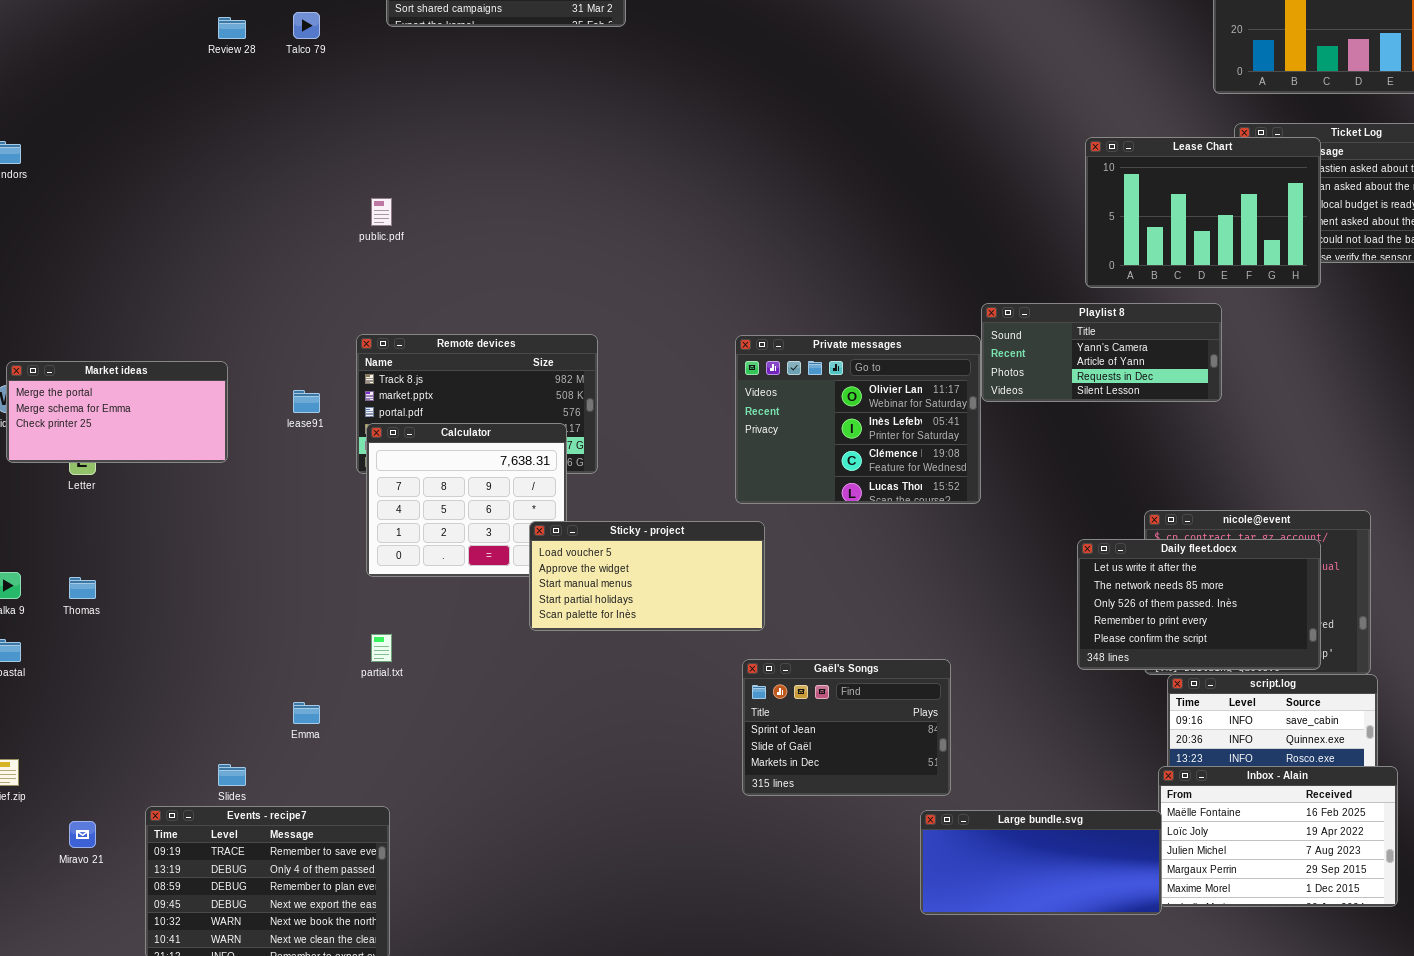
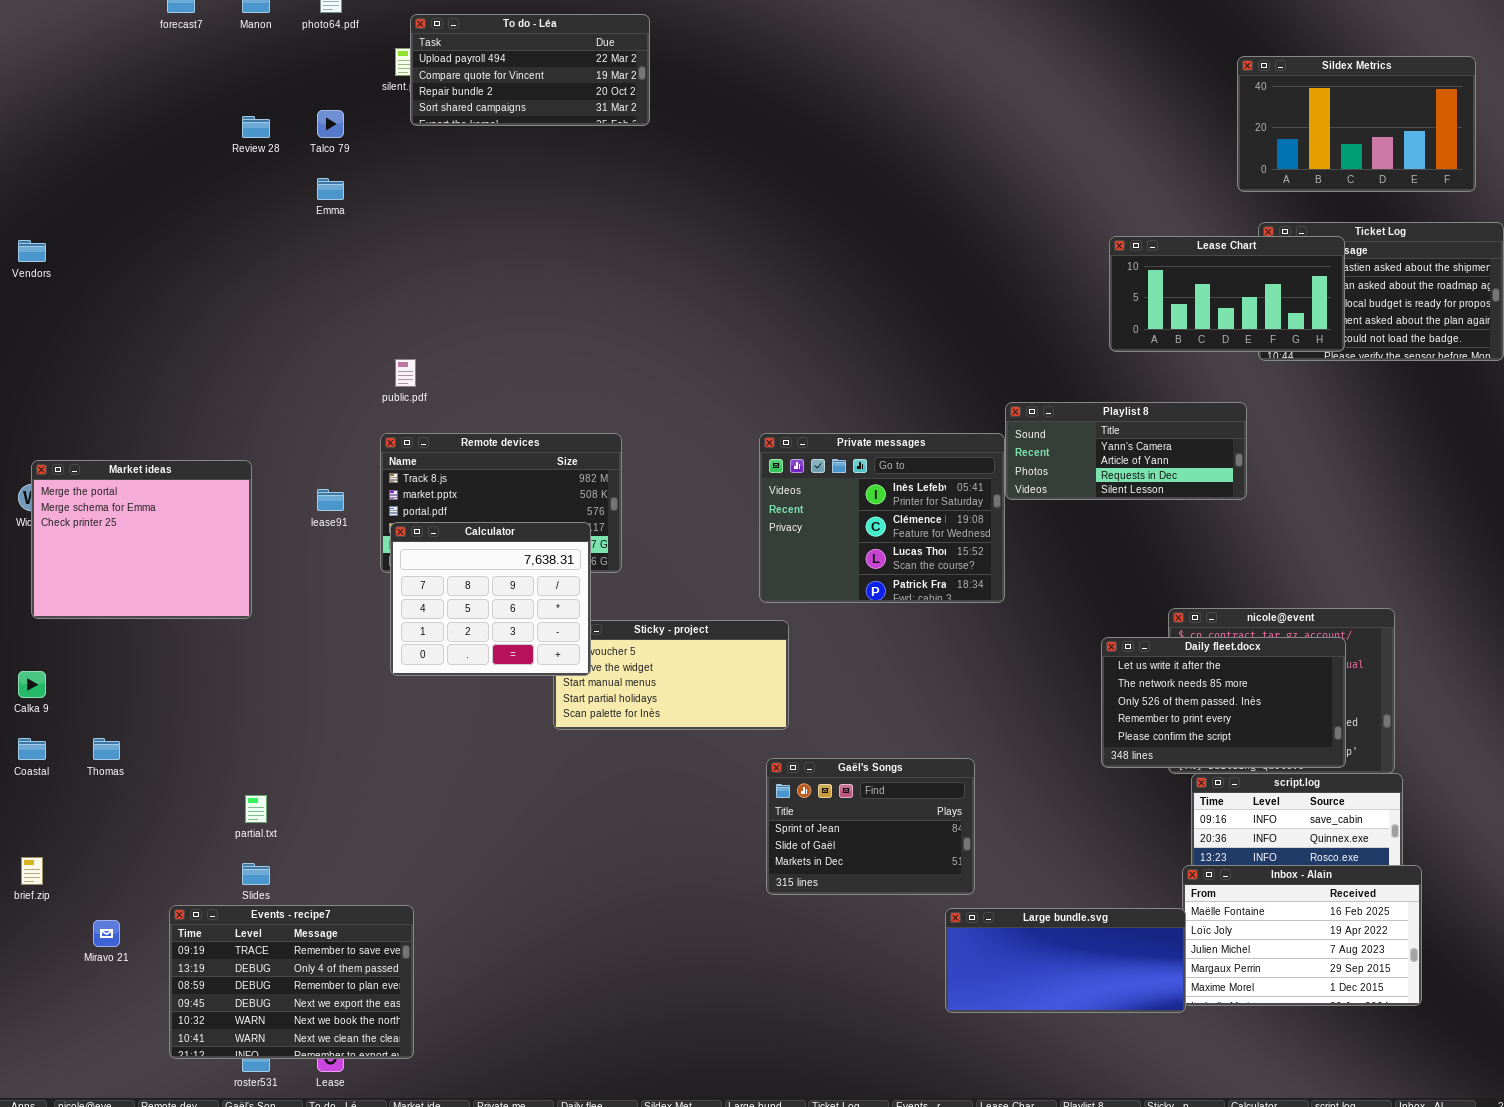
Lease Chart: [1085,137,1321,288] -> [1109,236,1345,352], resized
public.pdf: [371,198,392,226] -> [395,359,416,387], moved
Private messages: [735,335,981,504] -> [759,433,1005,603], scrolled down 1 row
Market ideas: [6,361,228,463] -> [31,460,252,619], resized
Calculator: [366,423,567,577] -> [390,522,591,676], raised
Thomas: [69,577,96,599] -> [93,738,120,760], moved
partial.txt: [371,634,392,662] -> [245,795,267,823], moved
Emma: [293,702,320,724] -> [317,178,344,200], moved

